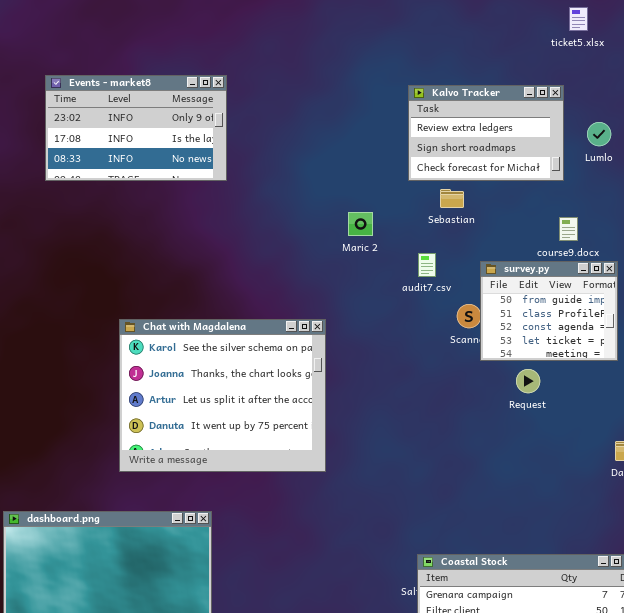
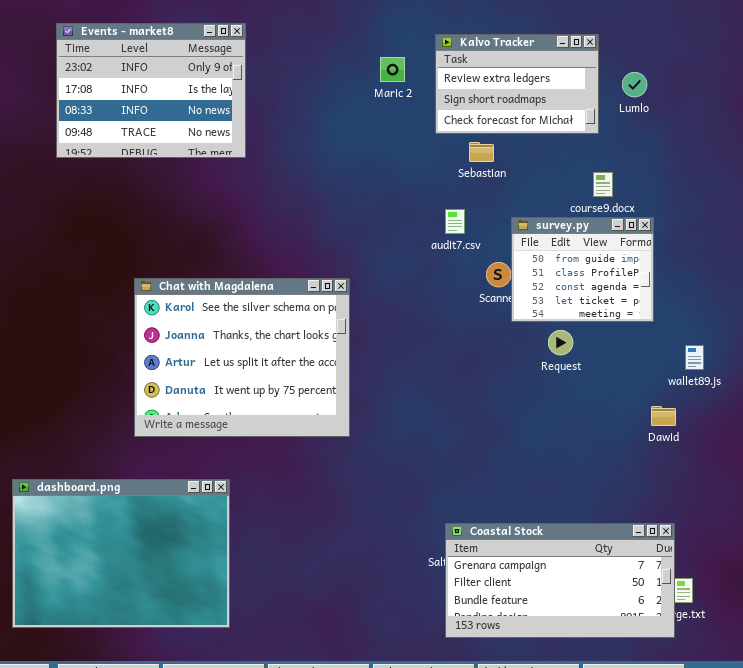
Events - market8: [45,75,227,181] -> [56,23,246,158], resized
Maric 2: [348,212,373,236] -> [380,57,405,82], moved

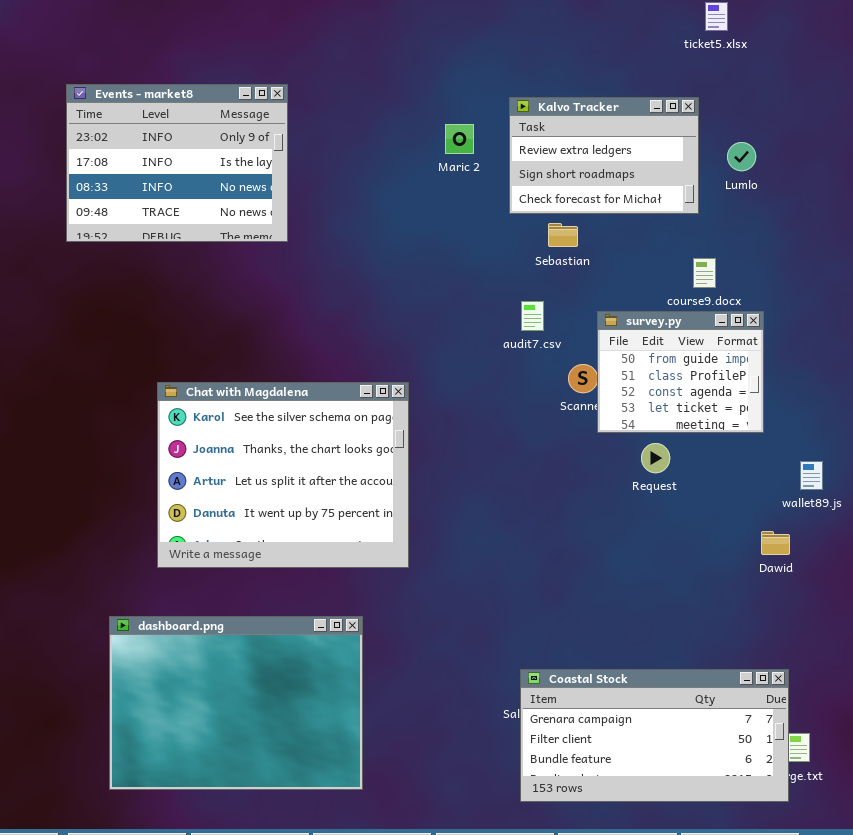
dashboard.png: [12,479,230,628] -> [109,616,363,790], moved

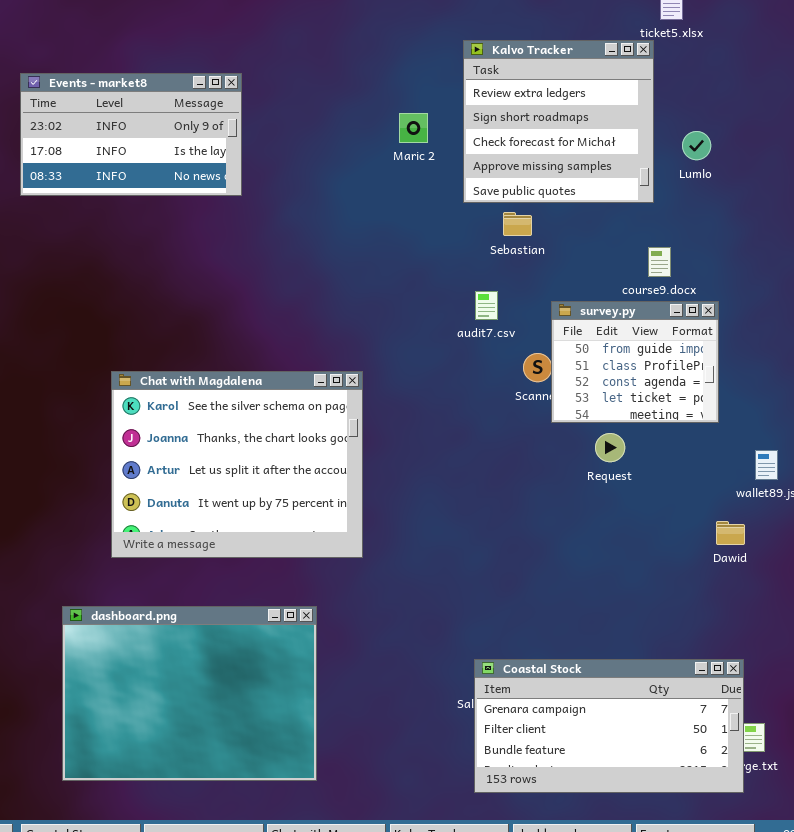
Events - market8: [66,84,288,242] -> [20,73,242,196], resized
Kalvo Tracker: [509,97,699,214] -> [463,40,654,203], resized

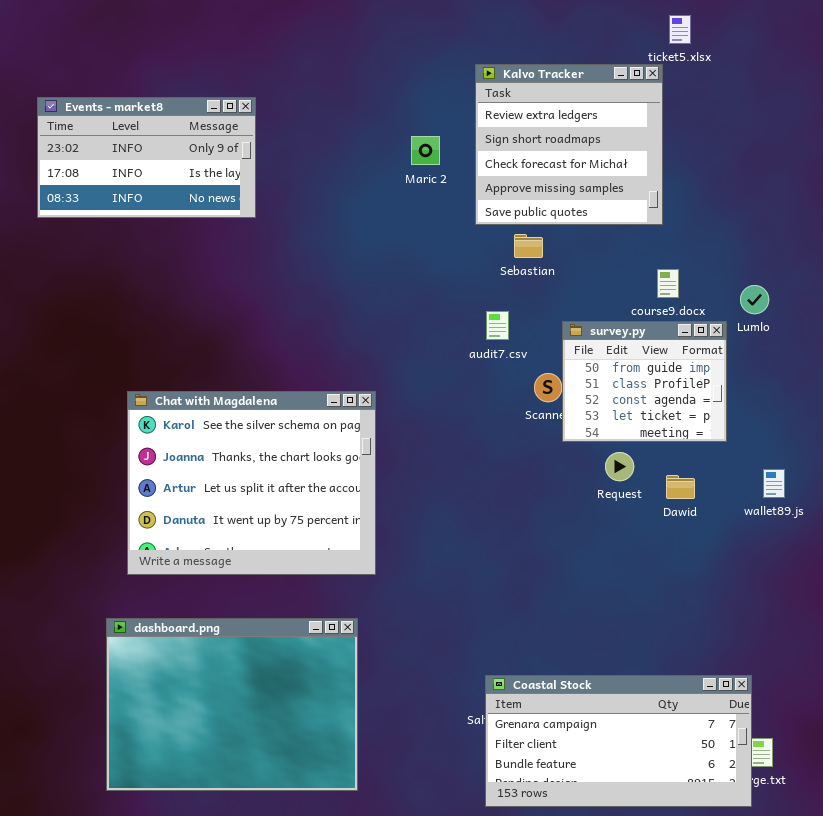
Lumlo: [682,131,711,160] -> [740,285,769,314], moved
Dawid: [716,521,745,545] -> [666,475,695,499], moved
dashboard.png: [62,606,317,781] -> [106,618,358,791], moved

